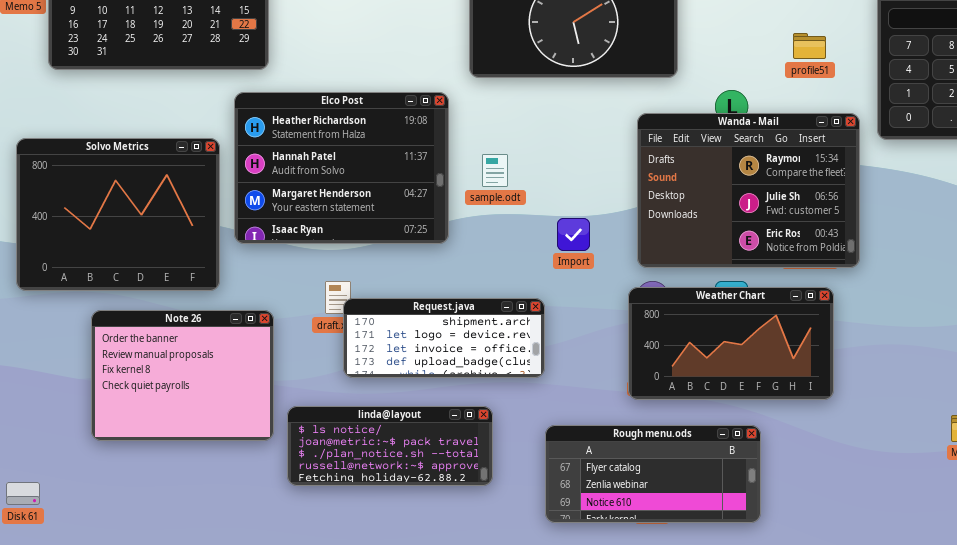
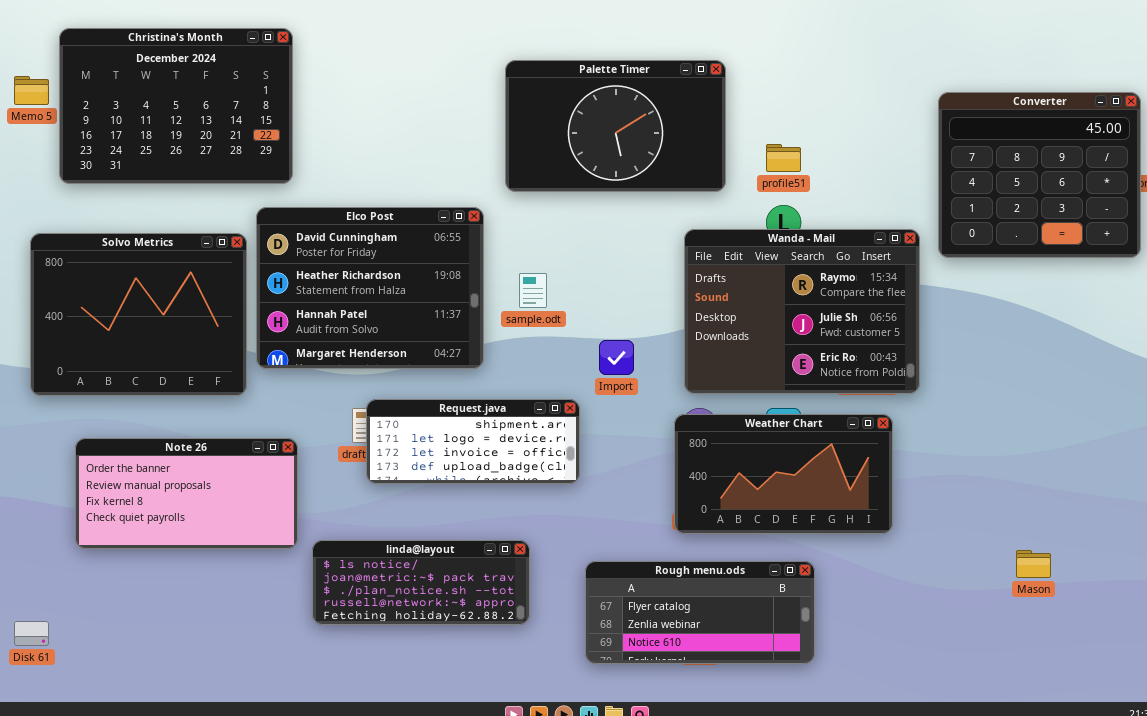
profile51: [793,33,826,59] -> [766,144,801,172], moved
Elco Post: [234,92,449,244] -> [256,207,484,369], scrolled up 1 row
Solvo Metrics: [16,138,220,291] -> [30,233,247,396], moved
Request.java: [343,298,545,378] -> [366,399,580,484], moved
Note 26: [91,310,274,441] -> [75,438,298,549], resized

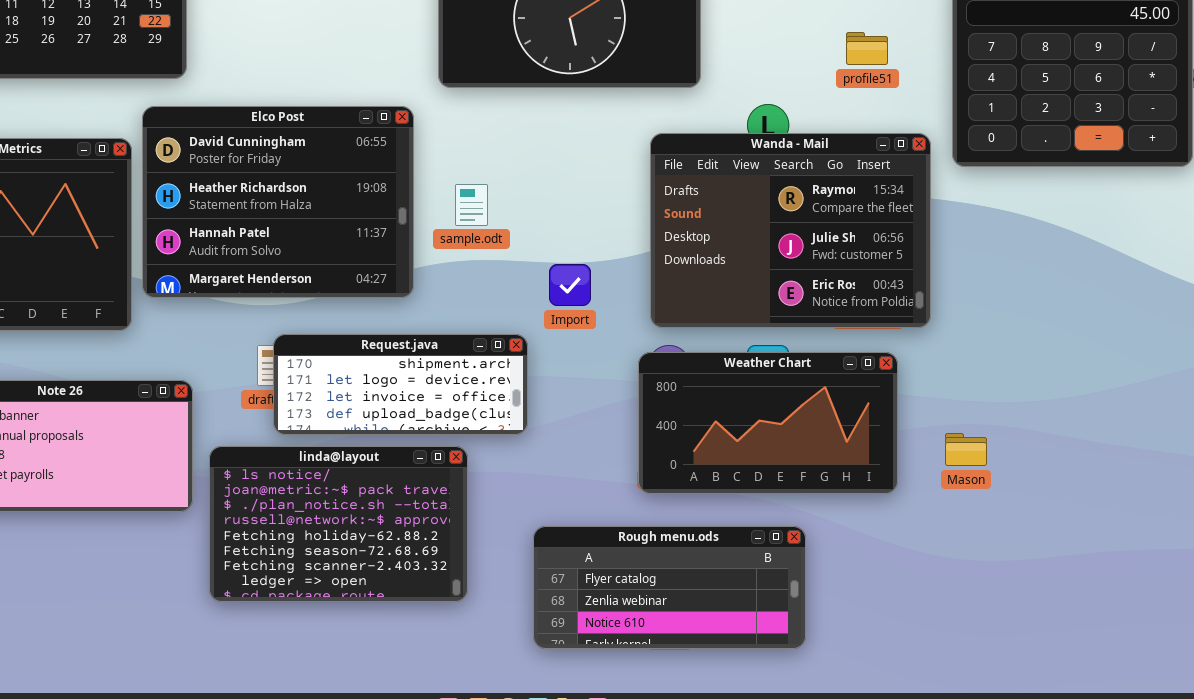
profile51: [766,144,801,172] -> [846,32,888,65], moved
linda@layout: [312,540,530,625] -> [209,446,468,602], resized
Mason: [1016,550,1051,578] -> [945,433,987,466], moved

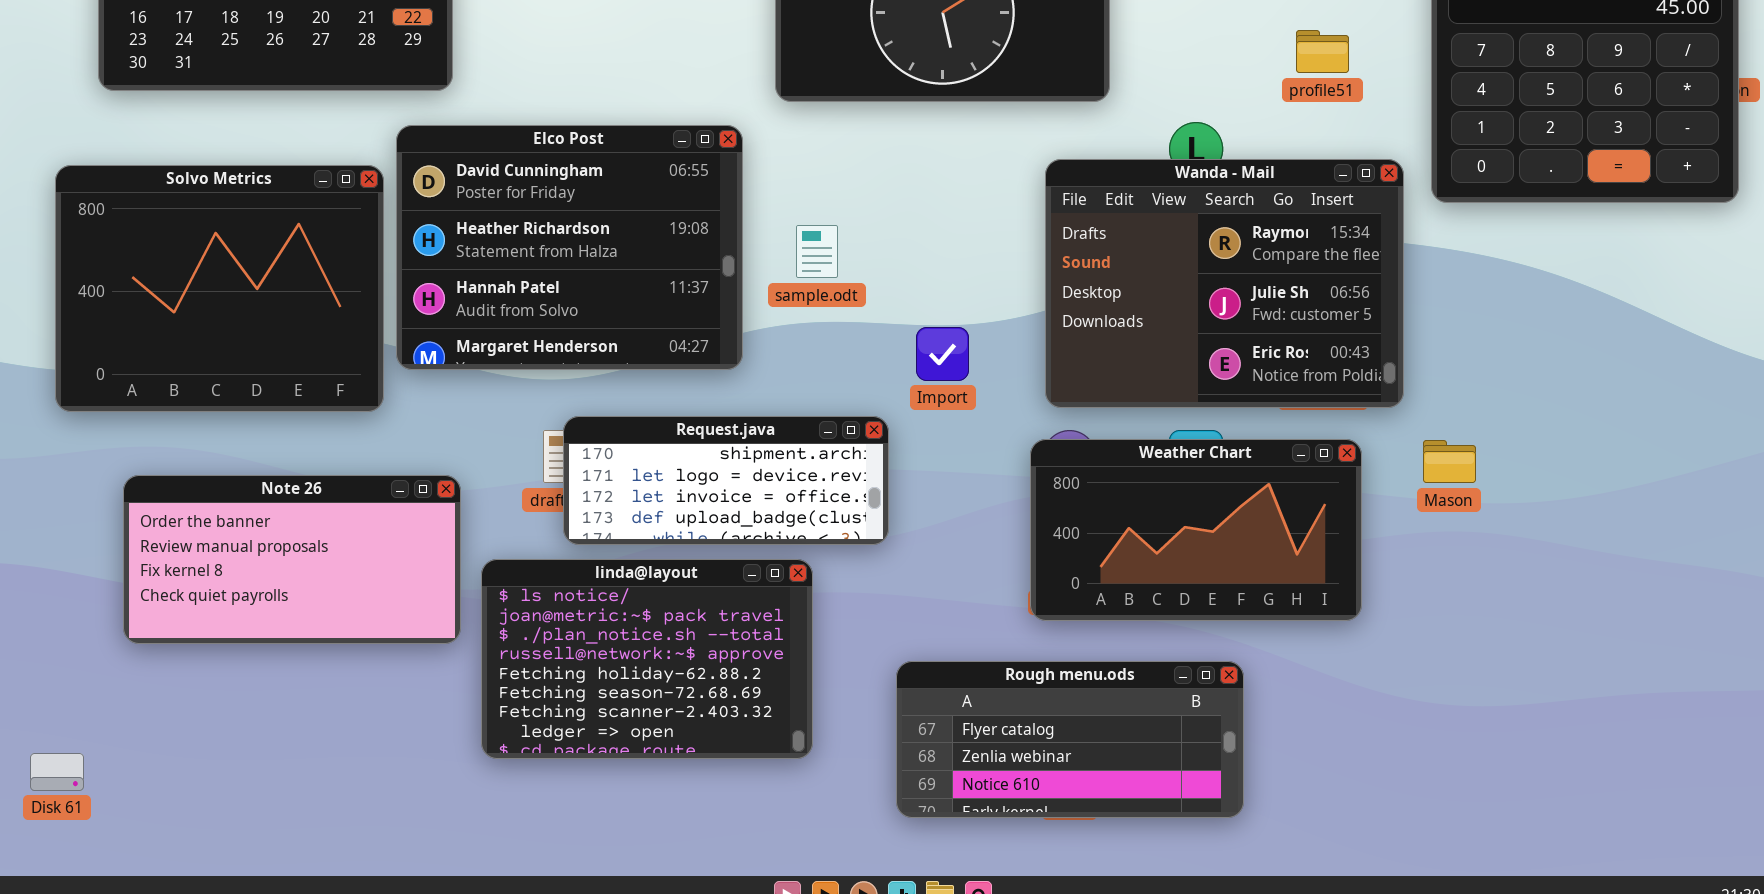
Mason: [945,433,987,466] -> [1423,440,1476,483], moved

